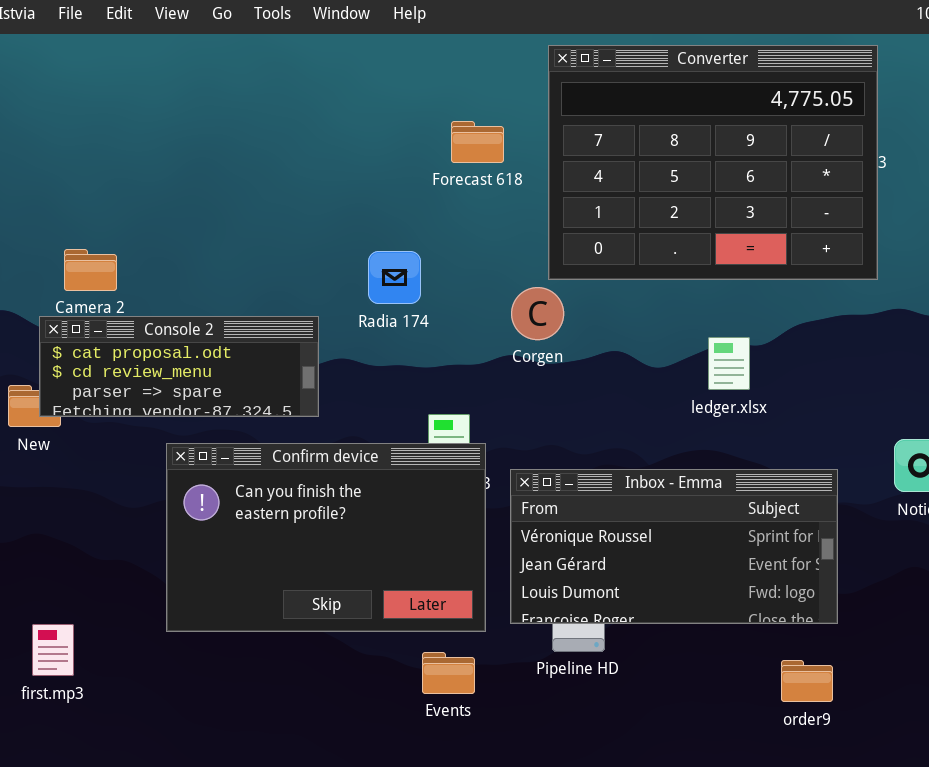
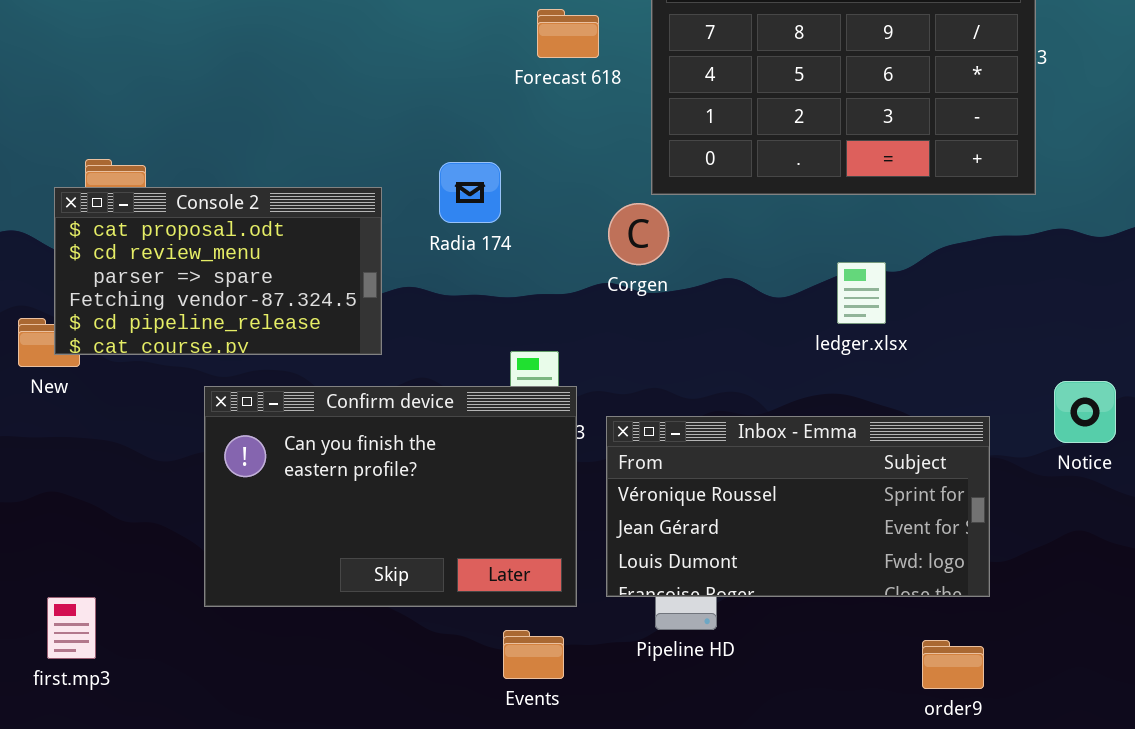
Console 2: [39,316,319,417] -> [54,187,382,355], resized

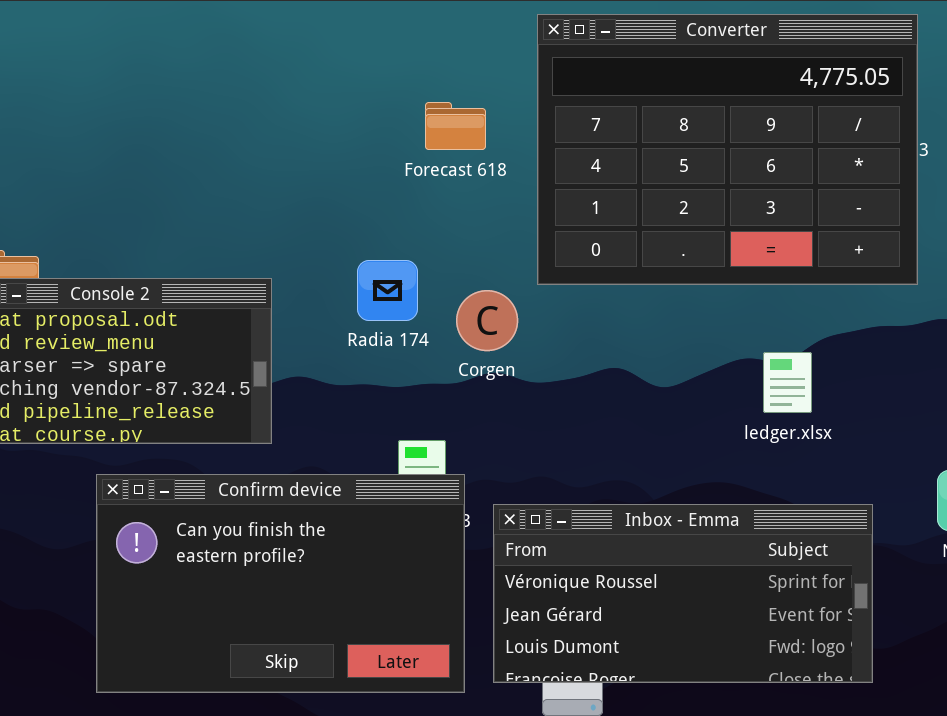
Radia 174: [439,162,501,223] -> [357,260,418,321], moved
Corgen: [608,203,669,265] -> [456,290,518,351], moved
ledger.xlsx: [837,262,886,324] -> [763,352,812,413], moved

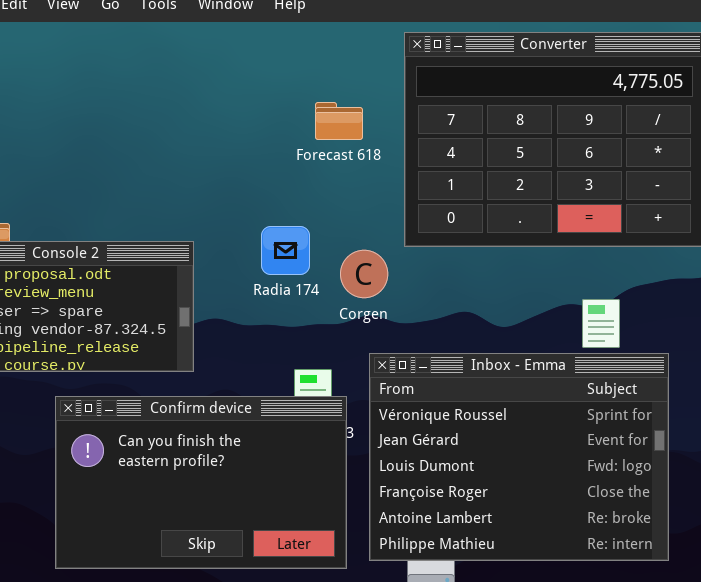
Inbox - Emma: [493,504,873,683] -> [369,353,669,561], resized

